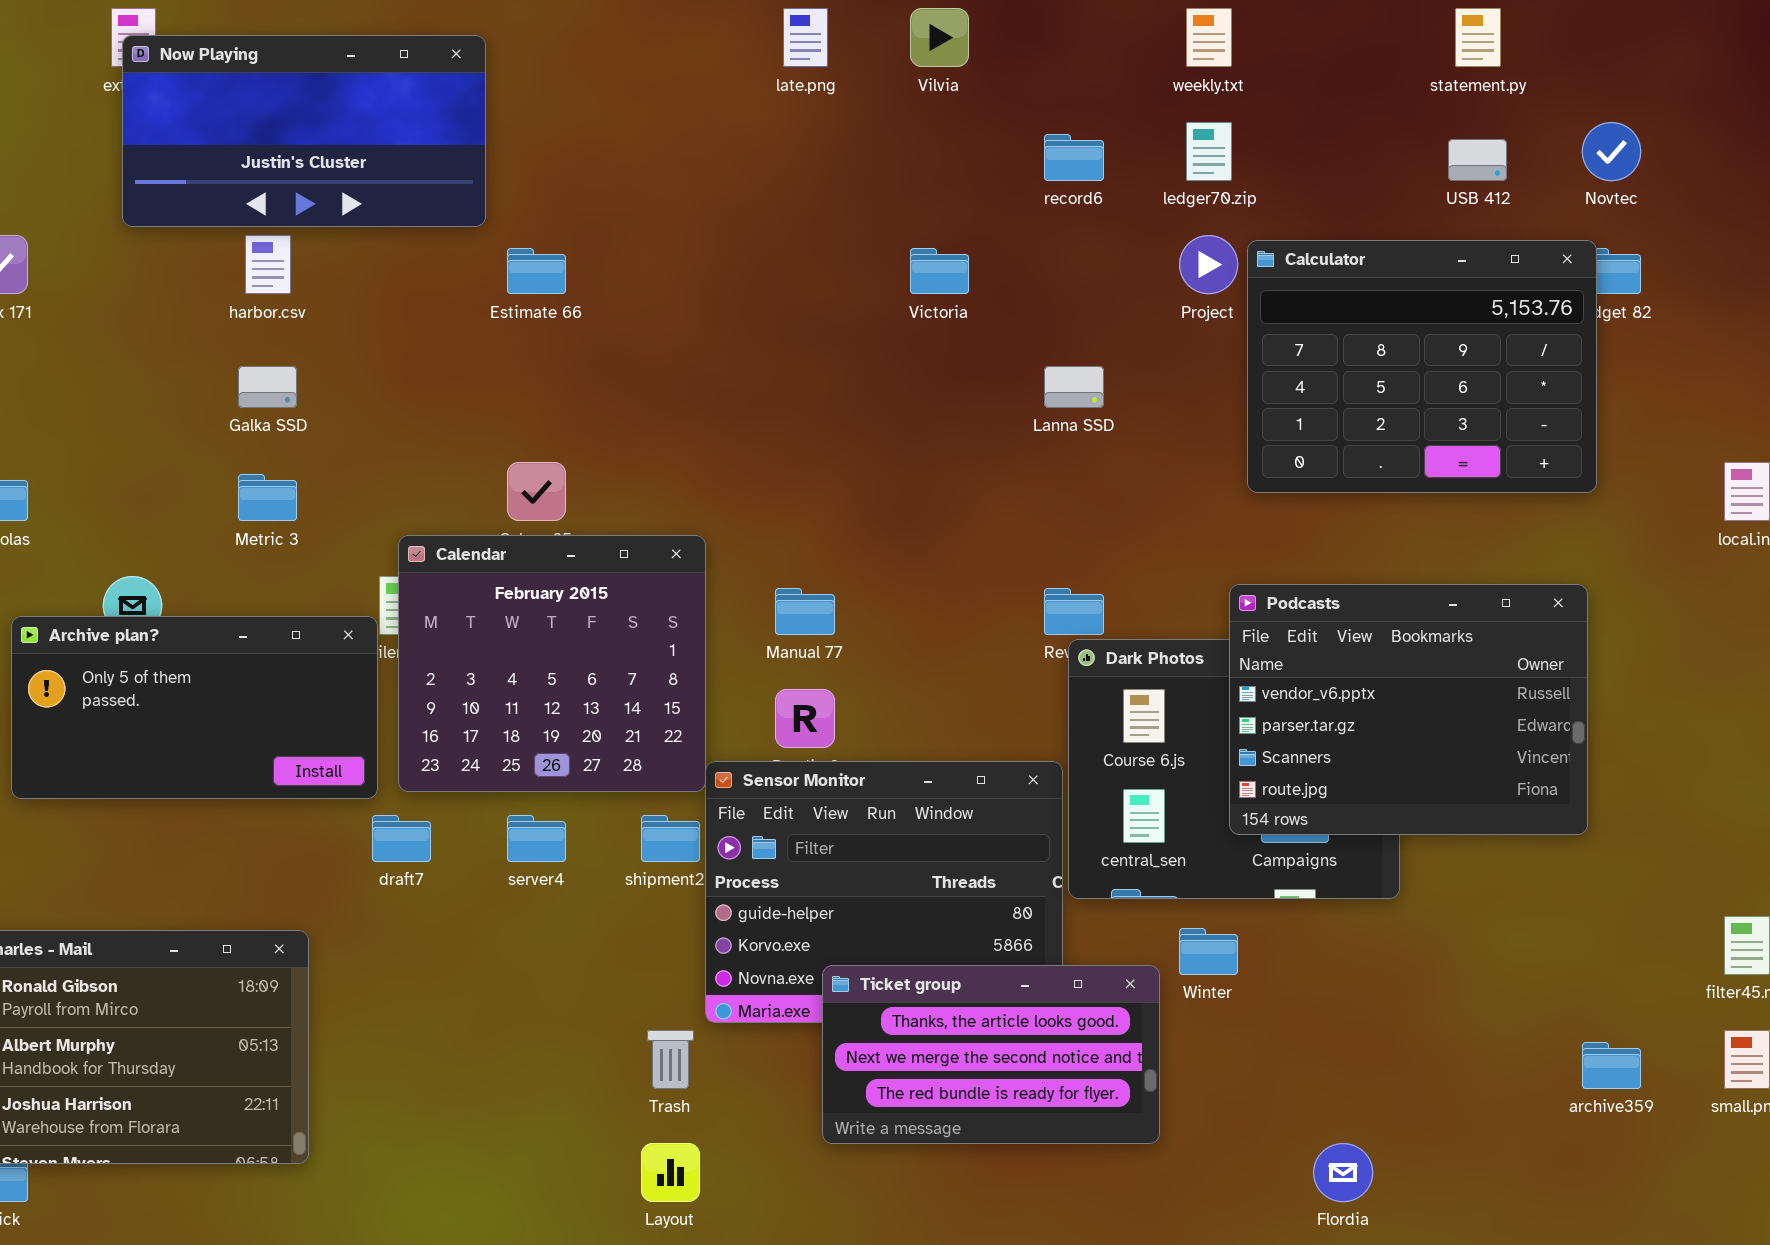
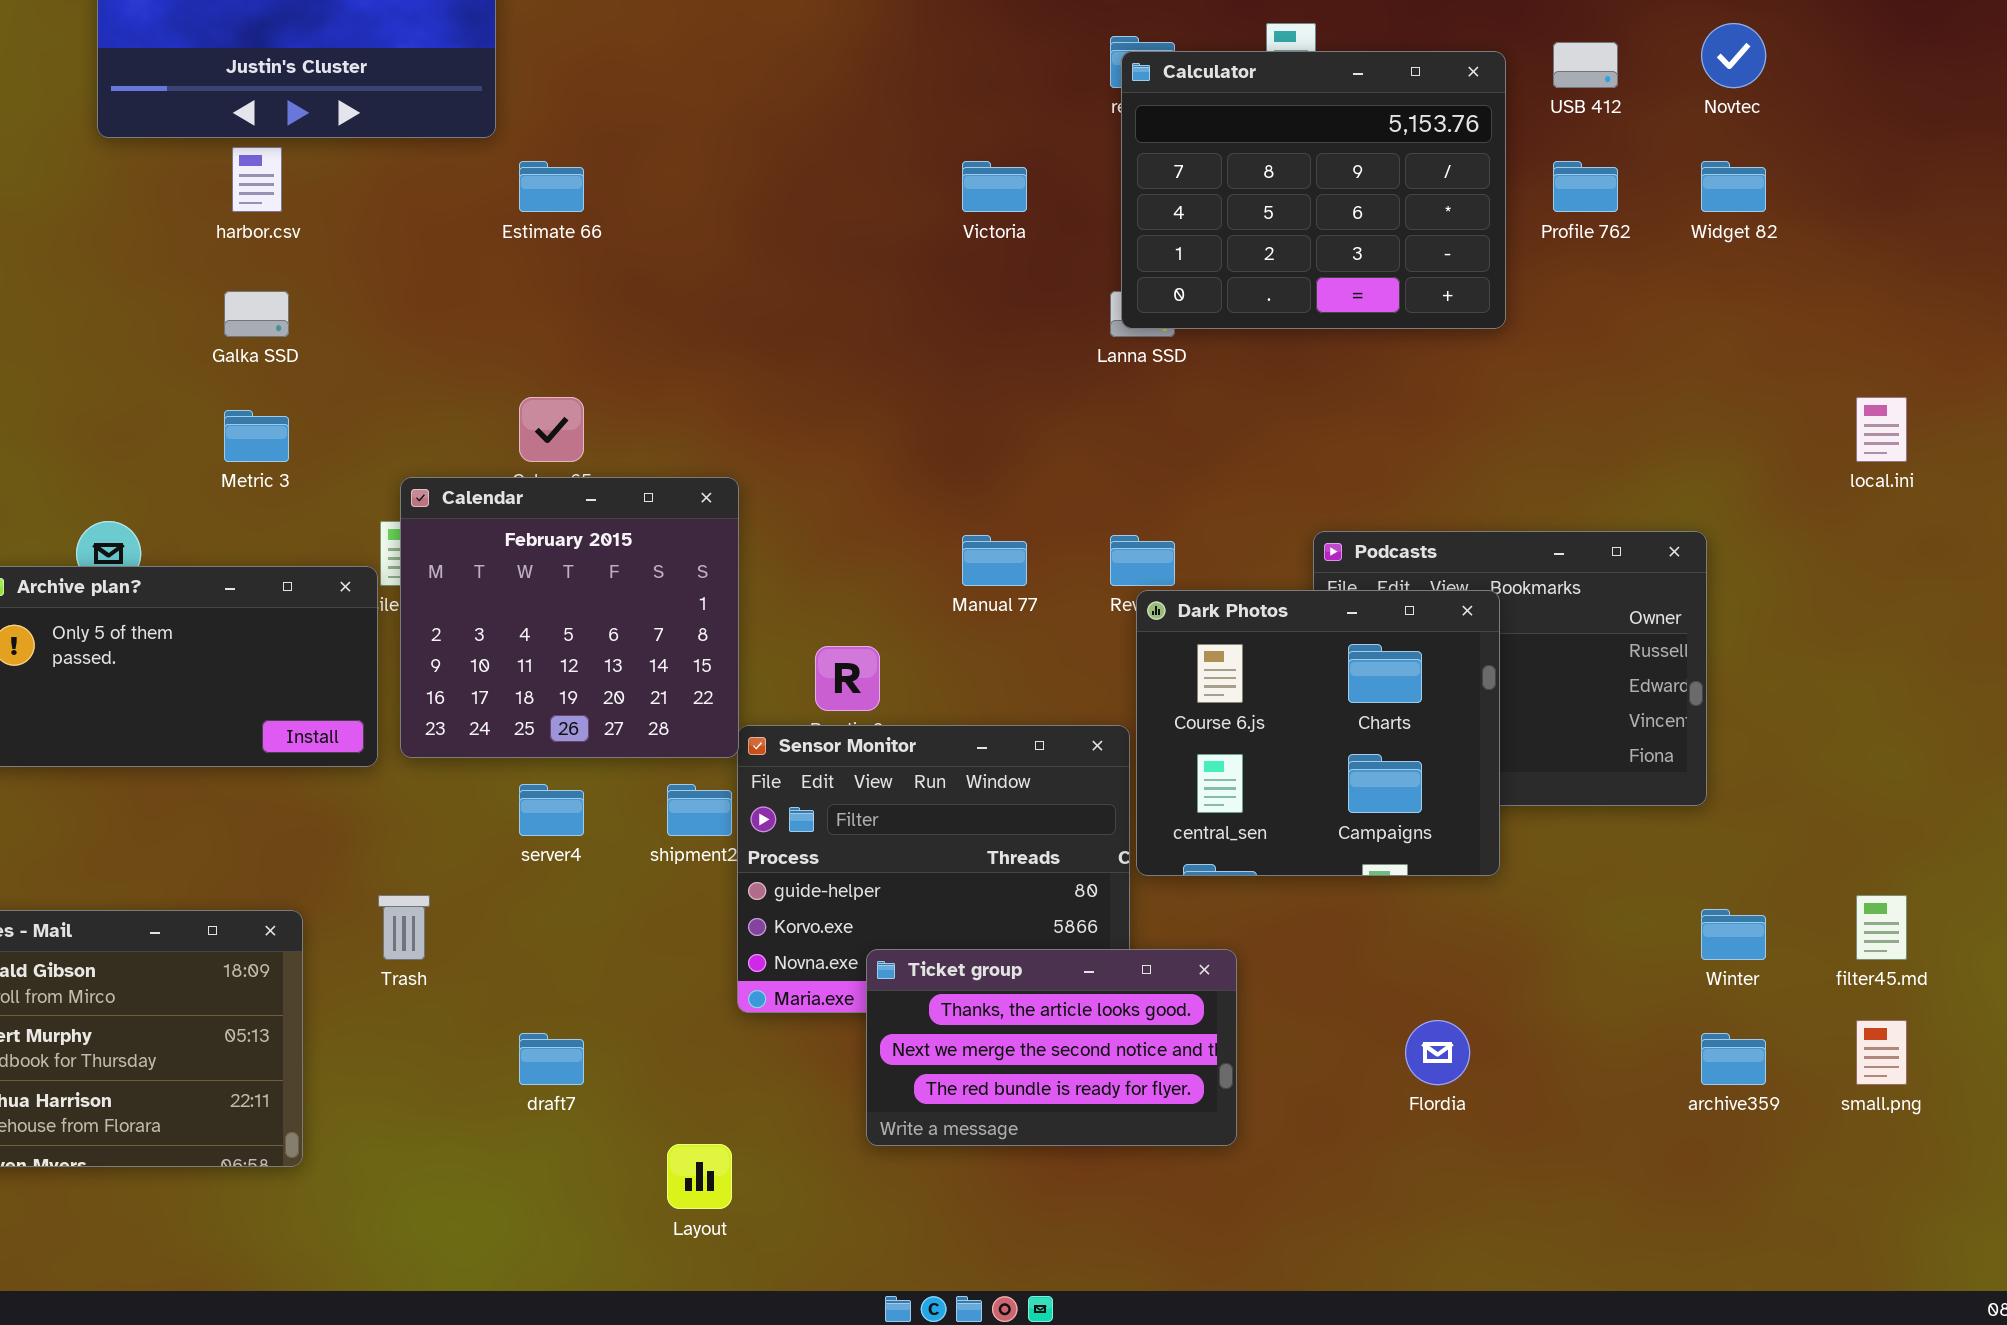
Calculator: [1247,240,1597,493] -> [1121,51,1506,329], moved
Manual 77: [775,588,835,635] -> [962,535,1027,586], moved
Dark Photos: [1068,639,1400,899] -> [1136,590,1500,876], raised
draft7: [372,815,431,862] -> [519,1033,584,1085], moved
Winter: [1179,928,1238,975] -> [1701,909,1766,960], moved
Trash: [647,1030,694,1089] -> [378,895,430,960], moved
Flordia: [1313,1143,1373,1202] -> [1405,1020,1470,1085], moved

